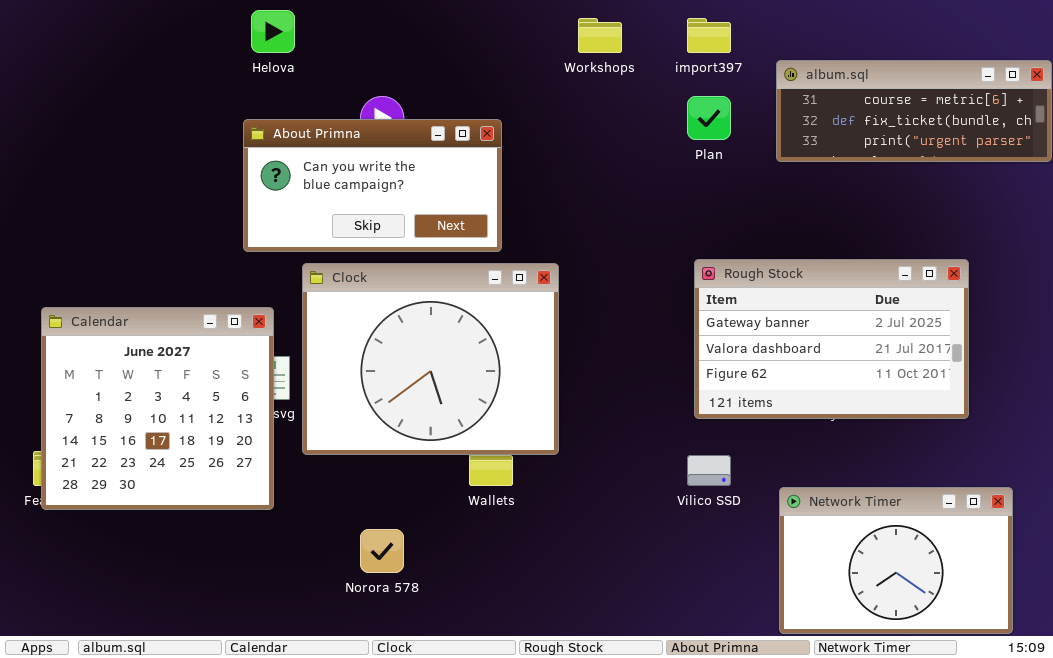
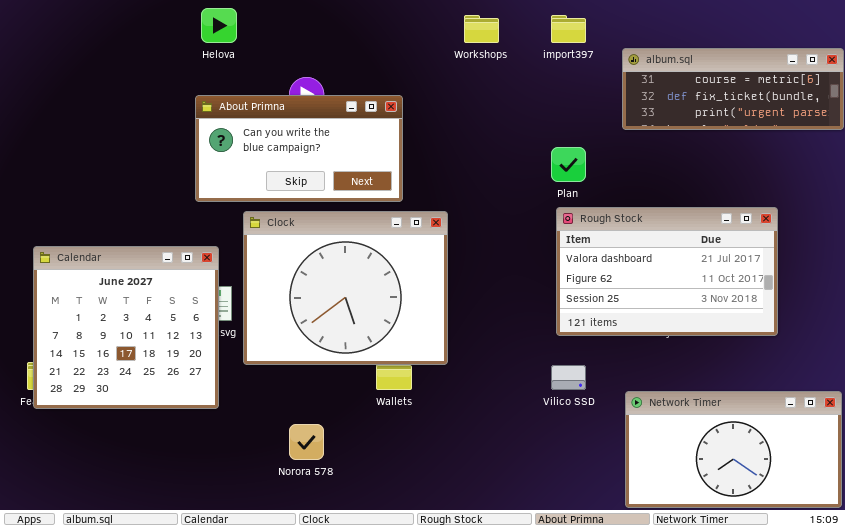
Plan: [687,96,731,140] -> [551,147,586,182], moved
Rough Stock: [694,259,969,419] -> [556,207,778,336], scrolled down 1 row
Network Timer: [779,487,1013,634] -> [625,391,842,508], resized

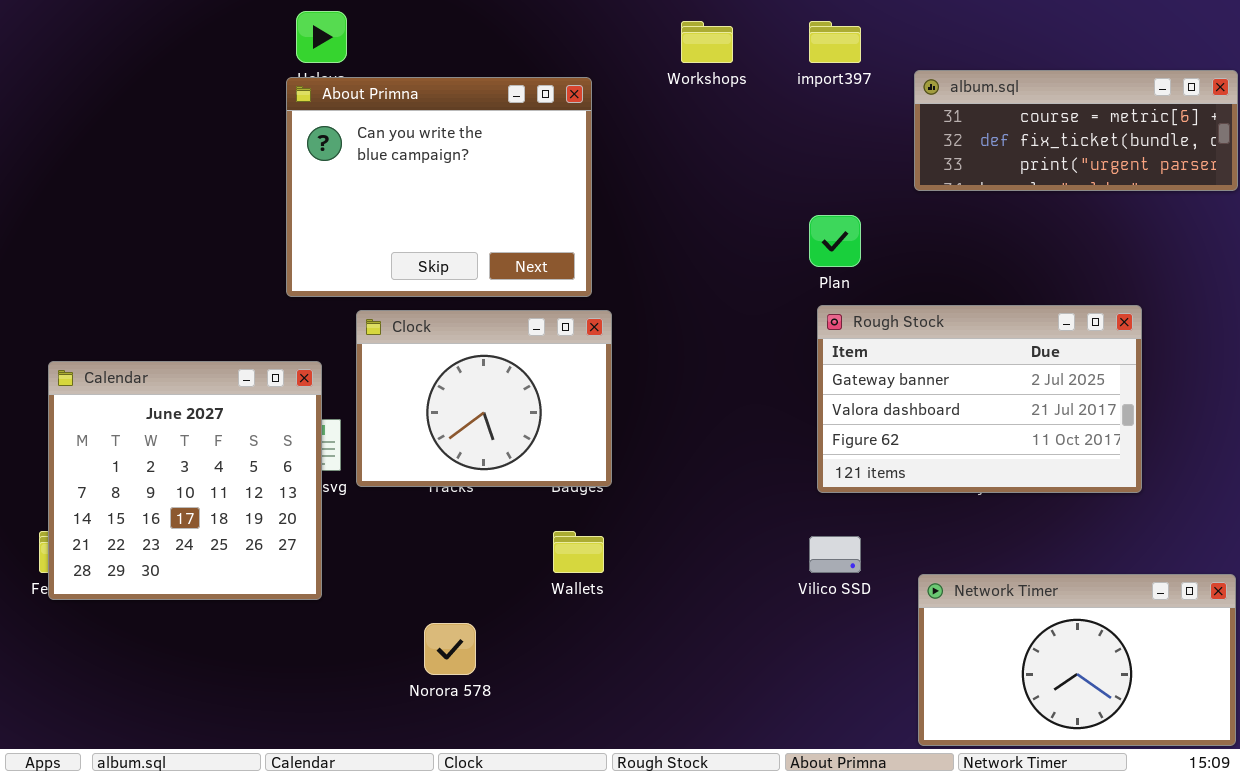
About Primna: [195,95,403,202] -> [286,77,592,297], resized
Rough Stock: [556,207,778,336] -> [817,305,1142,493], scrolled up 1 row
Clock: [243,211,448,365] -> [356,310,612,487], resized

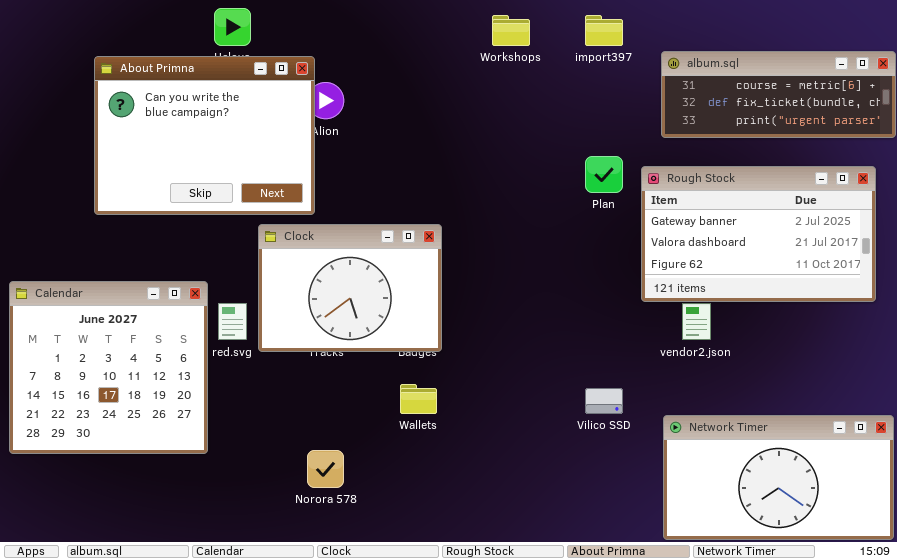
About Primna: [286,77,592,297] -> [94,56,315,215], moved
Rough Stock: [817,305,1142,493] -> [641,166,876,302], moved
Calendar: [48,361,322,600] -> [9,281,208,454], moved

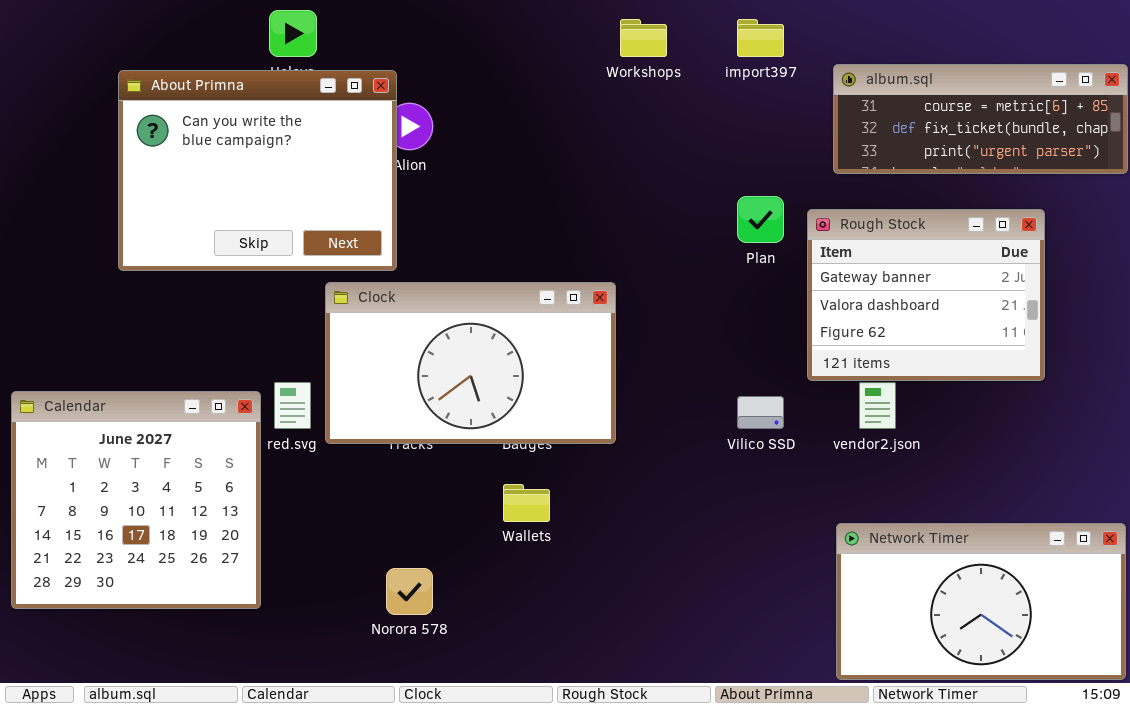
Rough Stock: [641,166,876,302] -> [807,209,1045,381], resized
Clock: [258,224,442,352] -> [325,282,616,444], resized
Calendar: [9,281,208,454] -> [11,391,261,609], moved
Vilico SSD: [585,388,623,414] -> [737,396,784,429], moved

